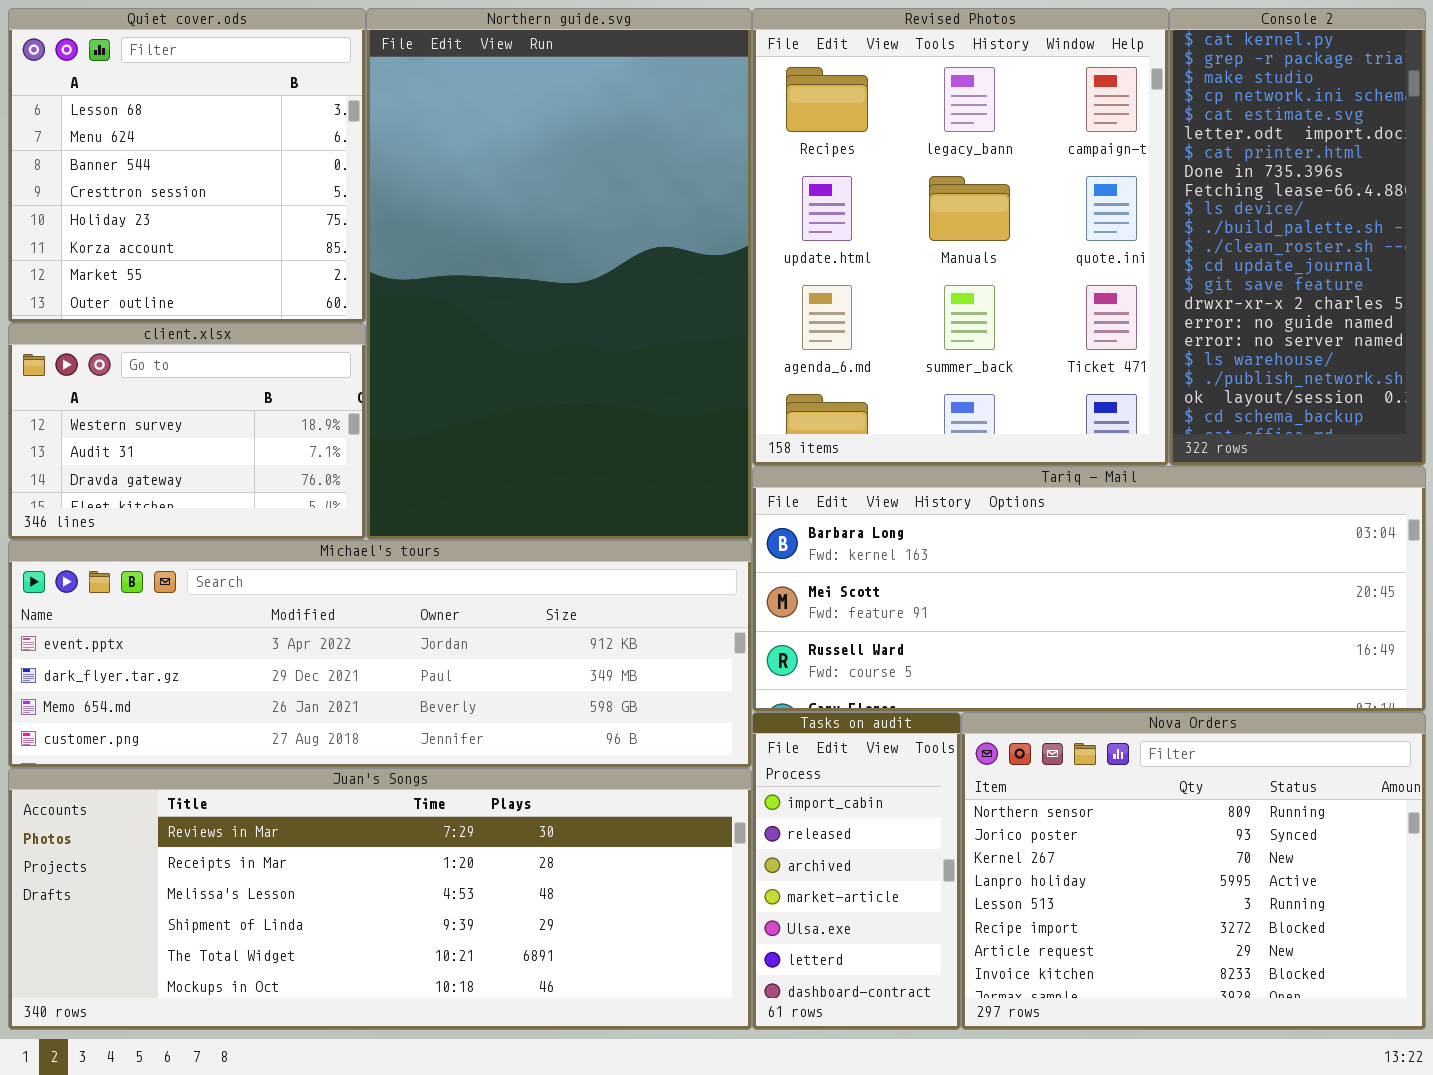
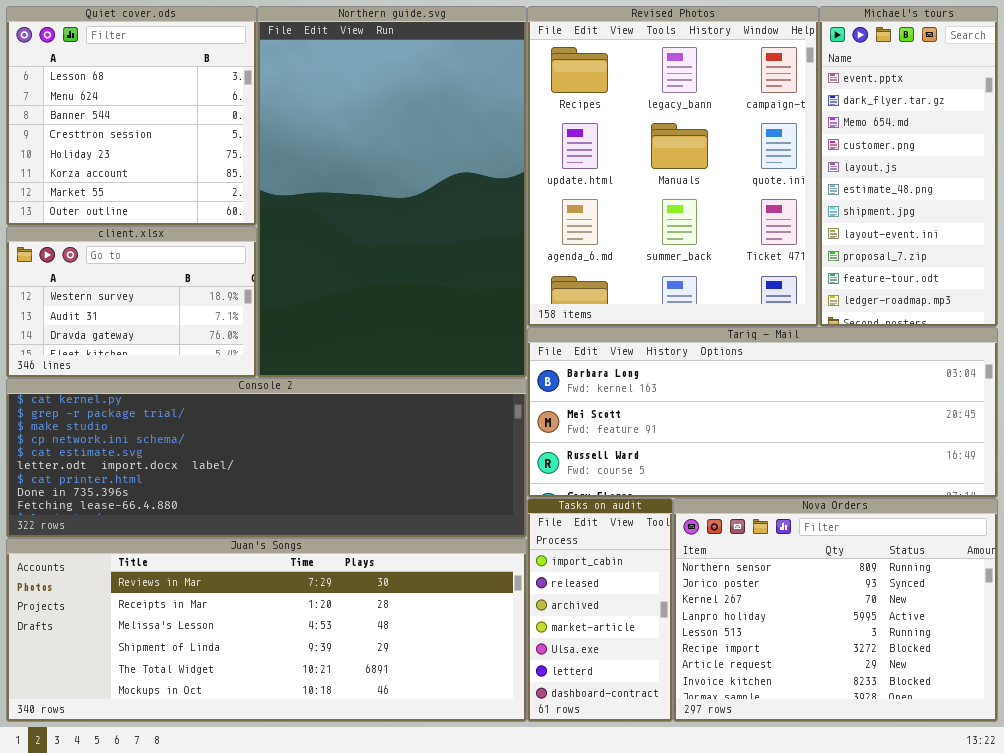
Console 2: [1169,8,1426,466] -> [6,378,527,538], moved, resized
Michael's tours: [8,540,752,768] -> [819,6,998,327], moved, resized

